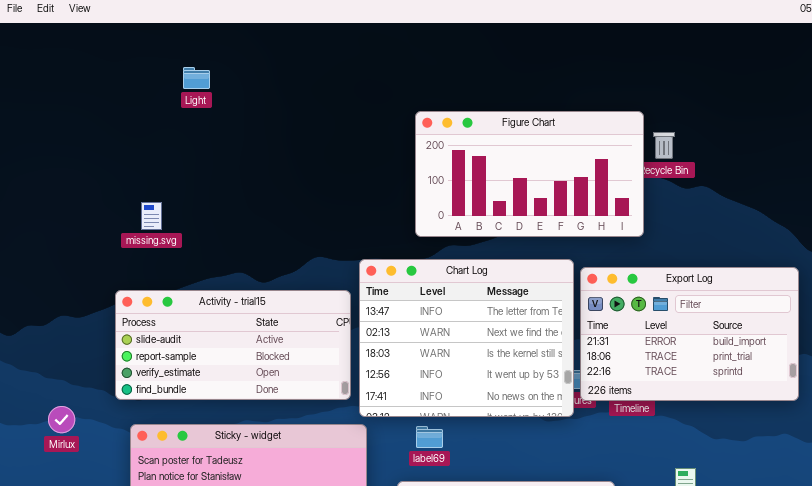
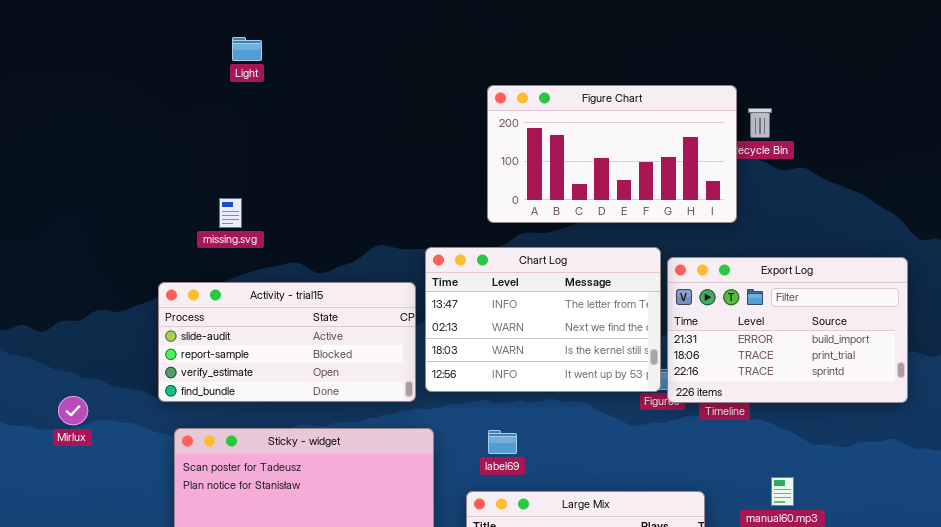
missing.svg: [141,202,162,230] -> [219,198,242,228], moved
Chart Log: [359,259,574,417] -> [425,247,661,392], resized
Mirlux: [48,406,75,433] -> [58,396,88,425], moved

